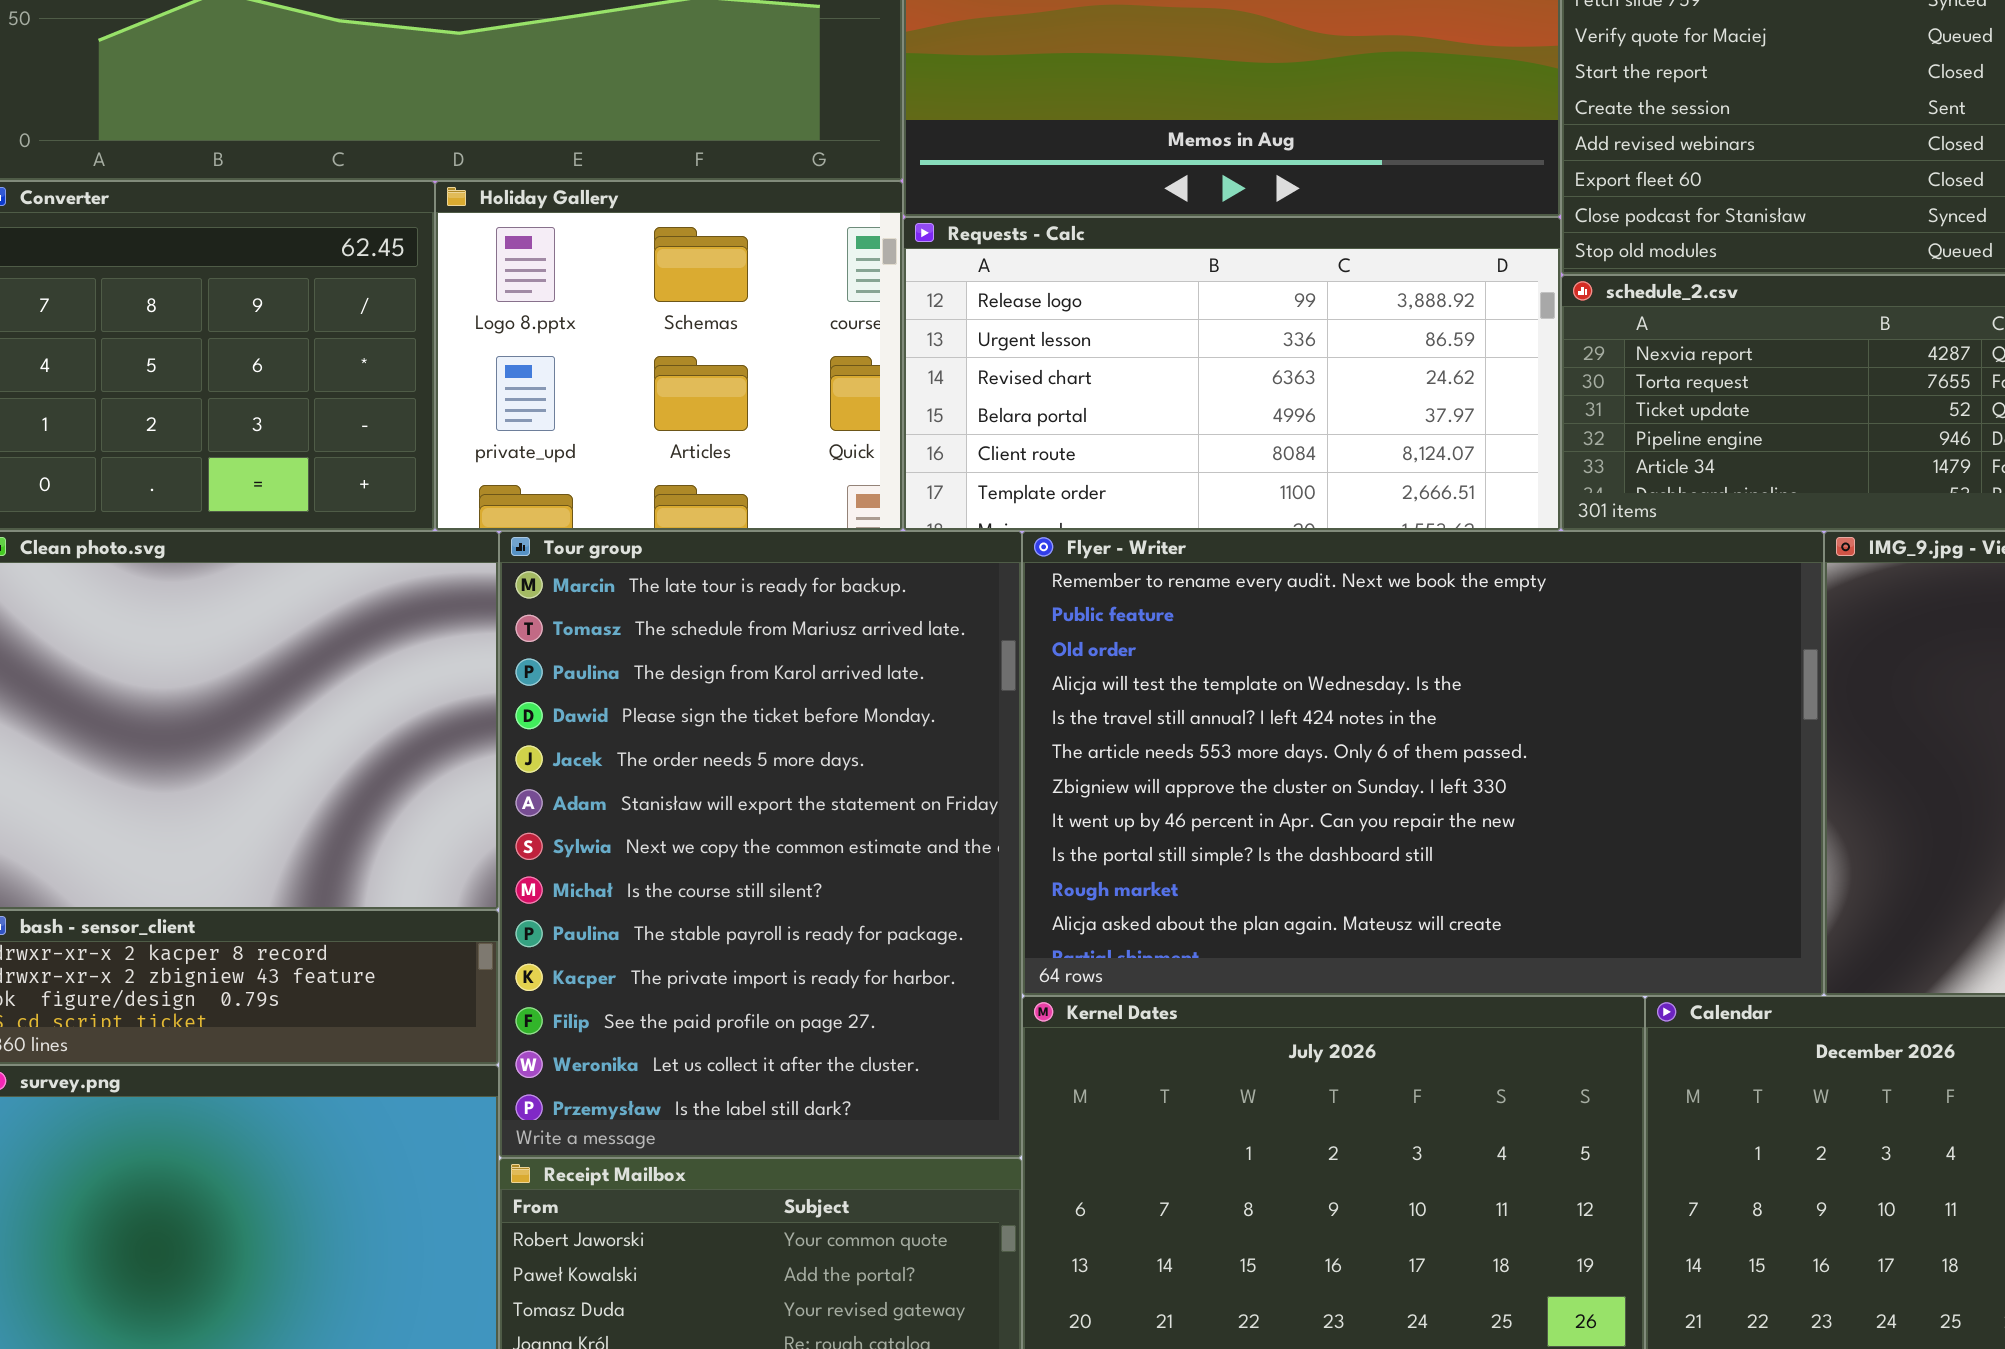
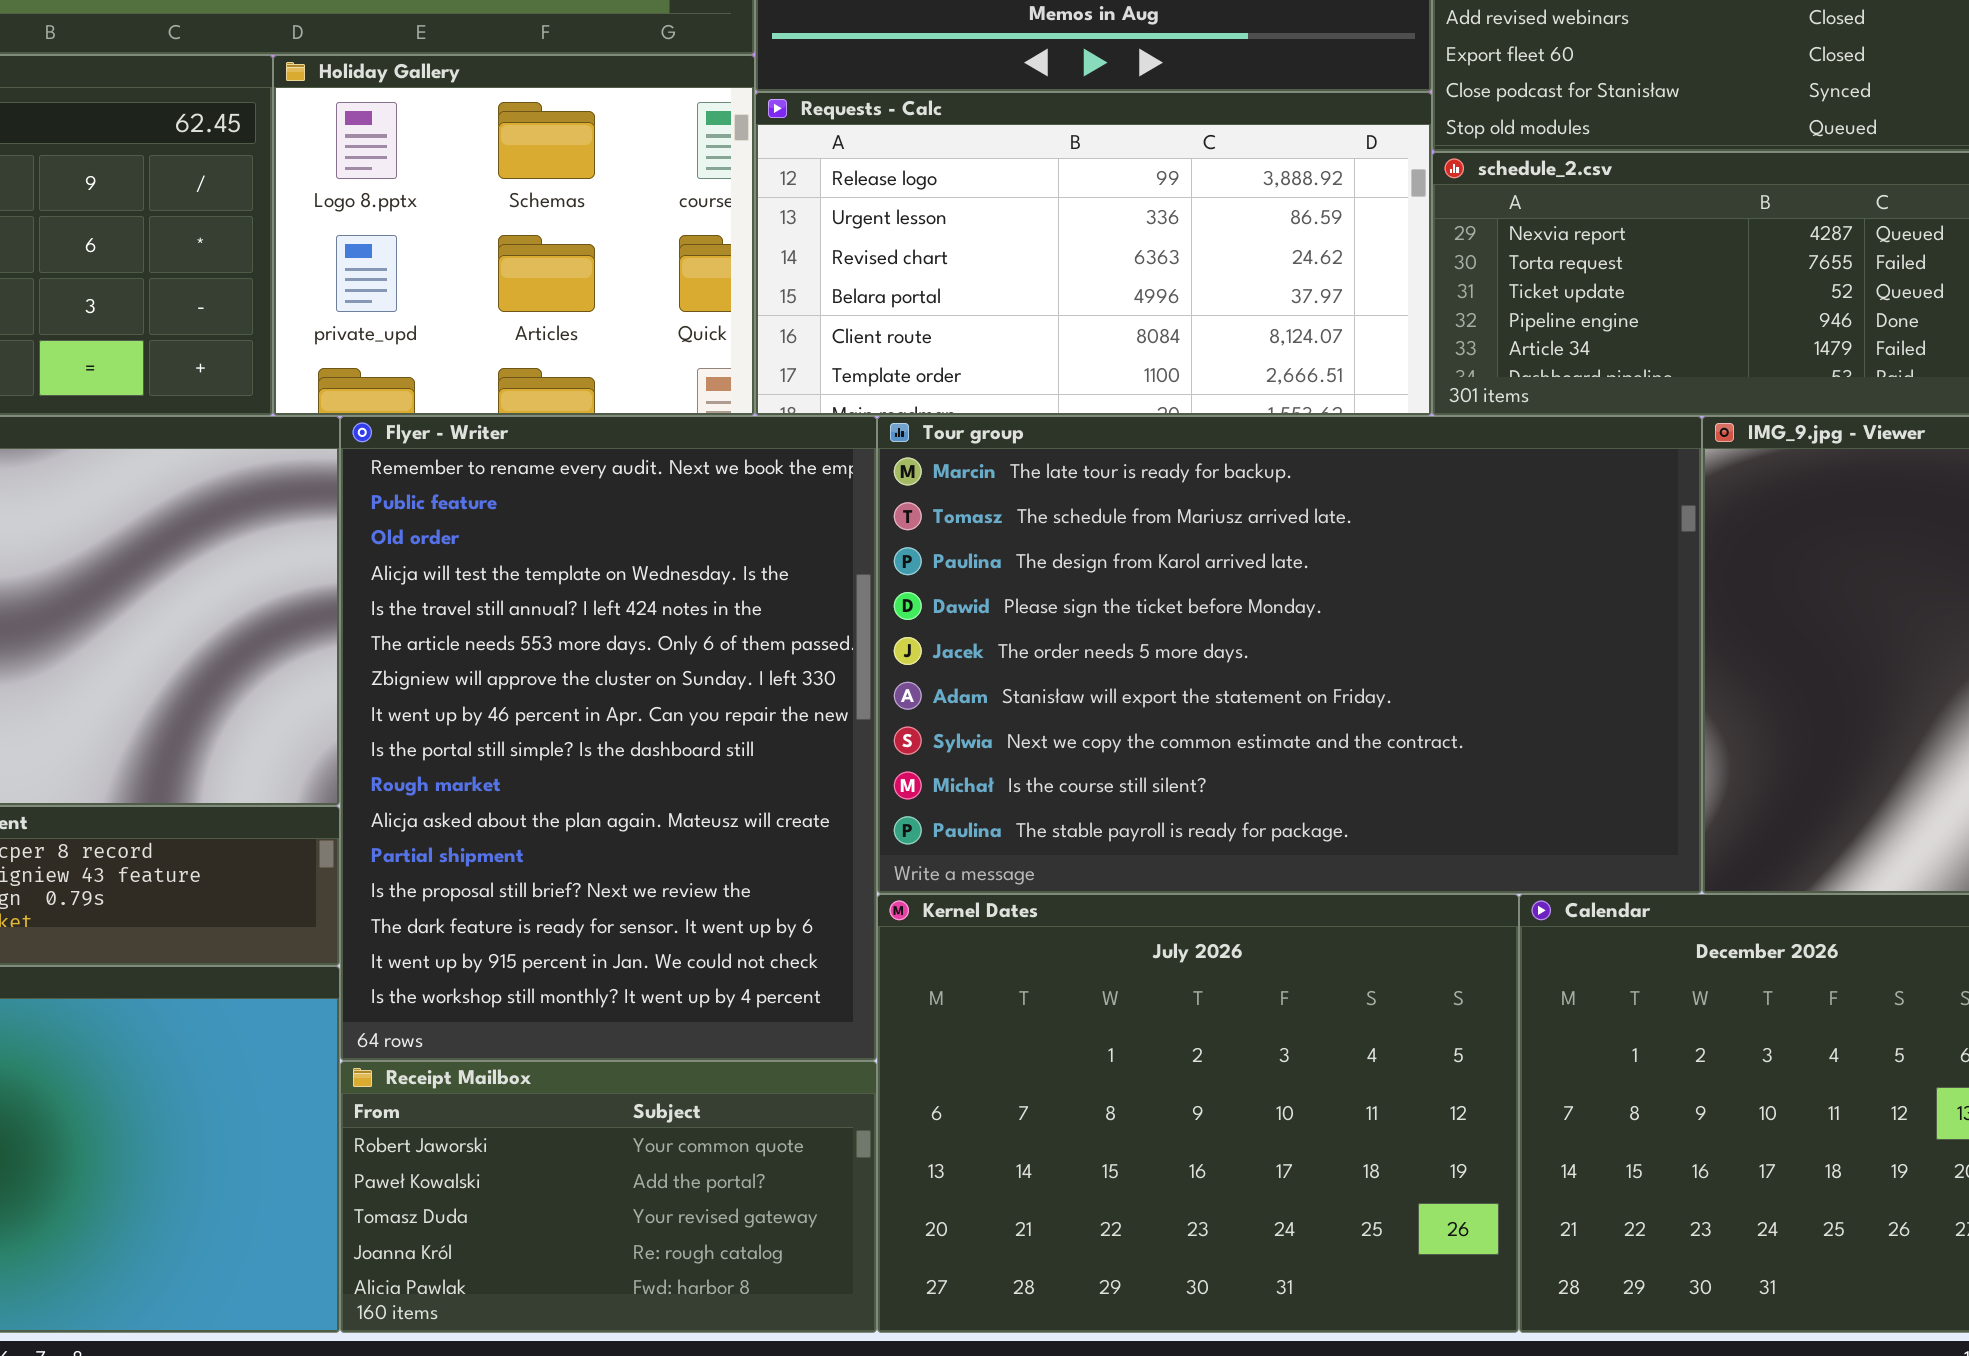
Tour group: [499,531,1022,1158] -> [877,416,1702,894], moved, resized
Flyer - Writer: [1022,531,1824,996] -> [340,416,877,1061], moved, resized

